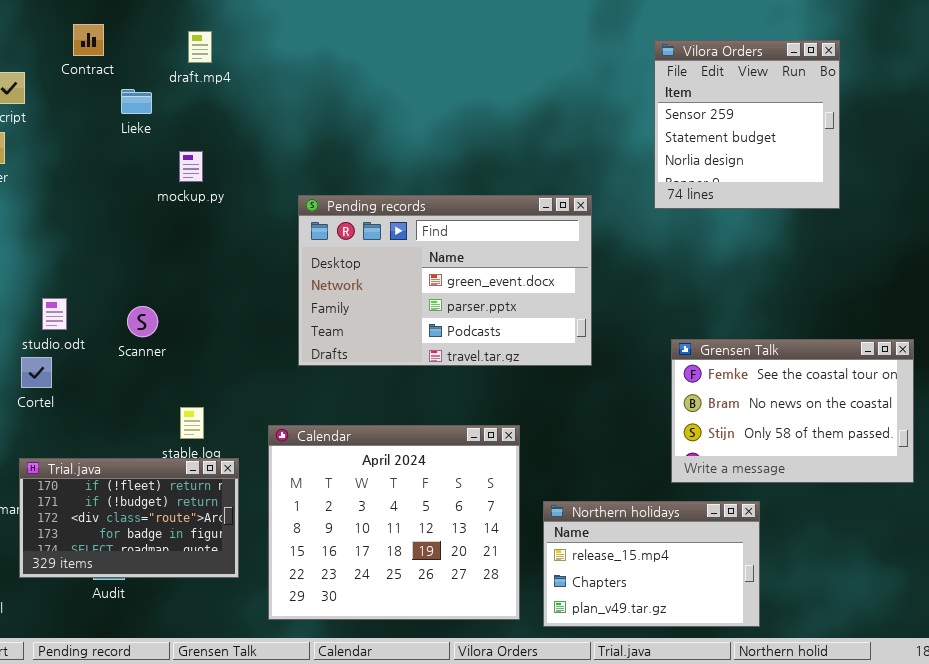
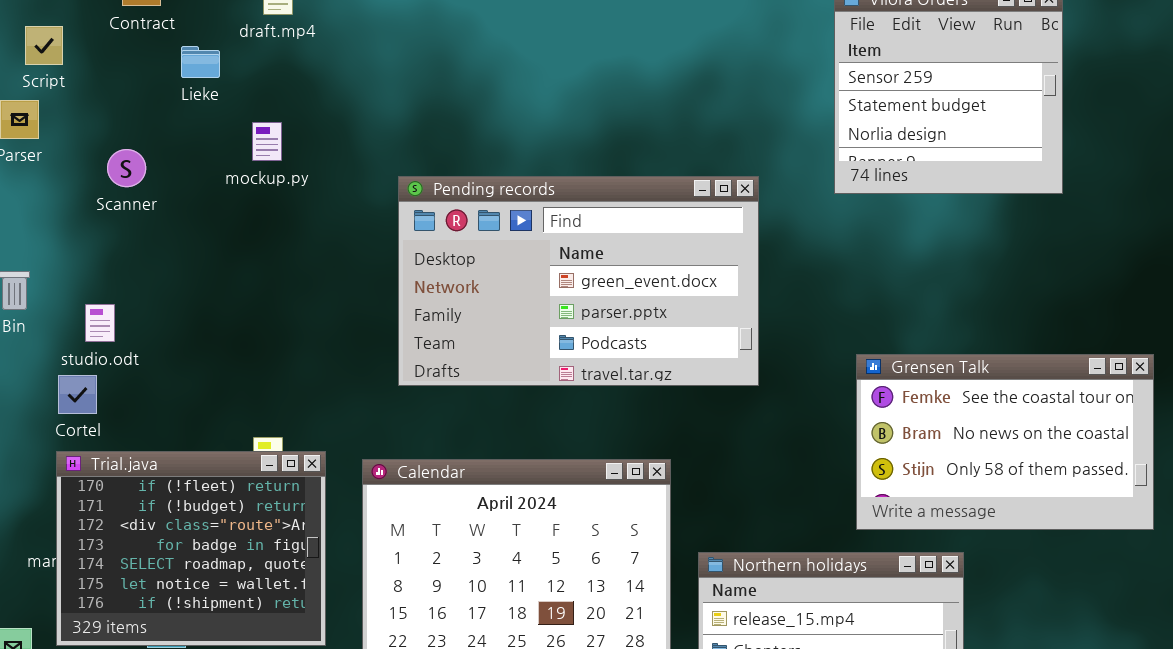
Scanner: [127,306,158,337] -> [107,149,146,187], moved
Trial.java: [19,458,239,578] -> [56,451,326,646], resized

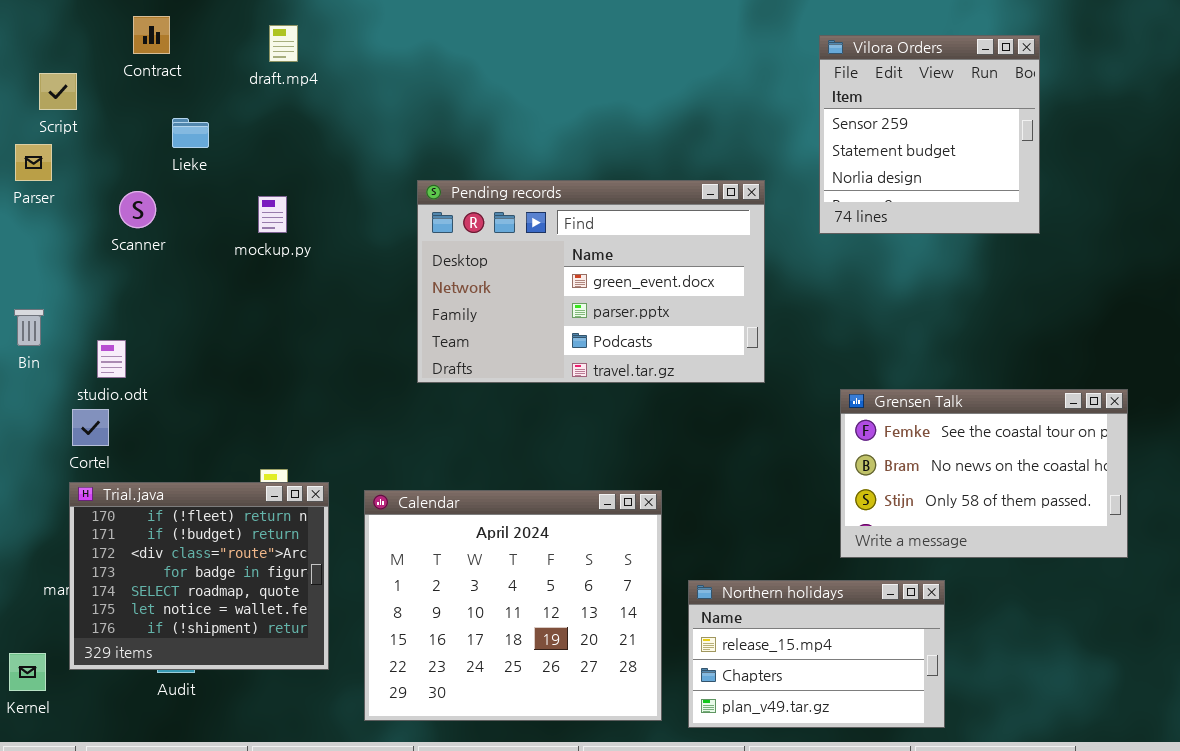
Lieke: [181,46,220,78] -> [172,118,209,148], moved
mockup.py: [252,122,282,161] -> [258,196,287,233], moved
Pending records: [398,176,759,386] -> [417,180,765,383], moved

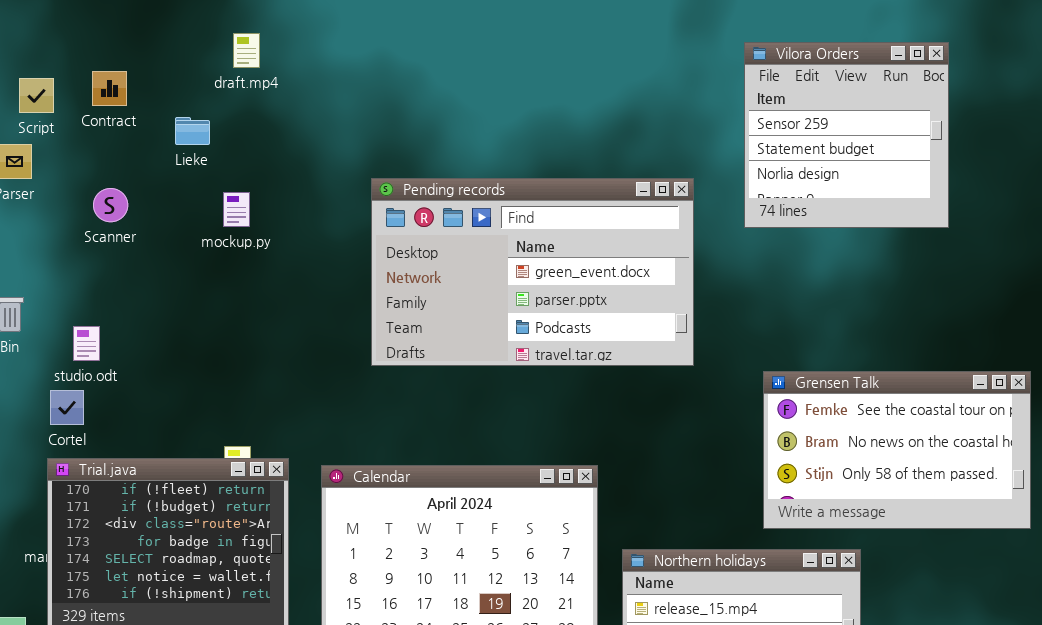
Contract: [133,16,170,54] -> [92,71,127,106], moved
Lieke: [172,118,209,148] -> [175,117,210,145], moved

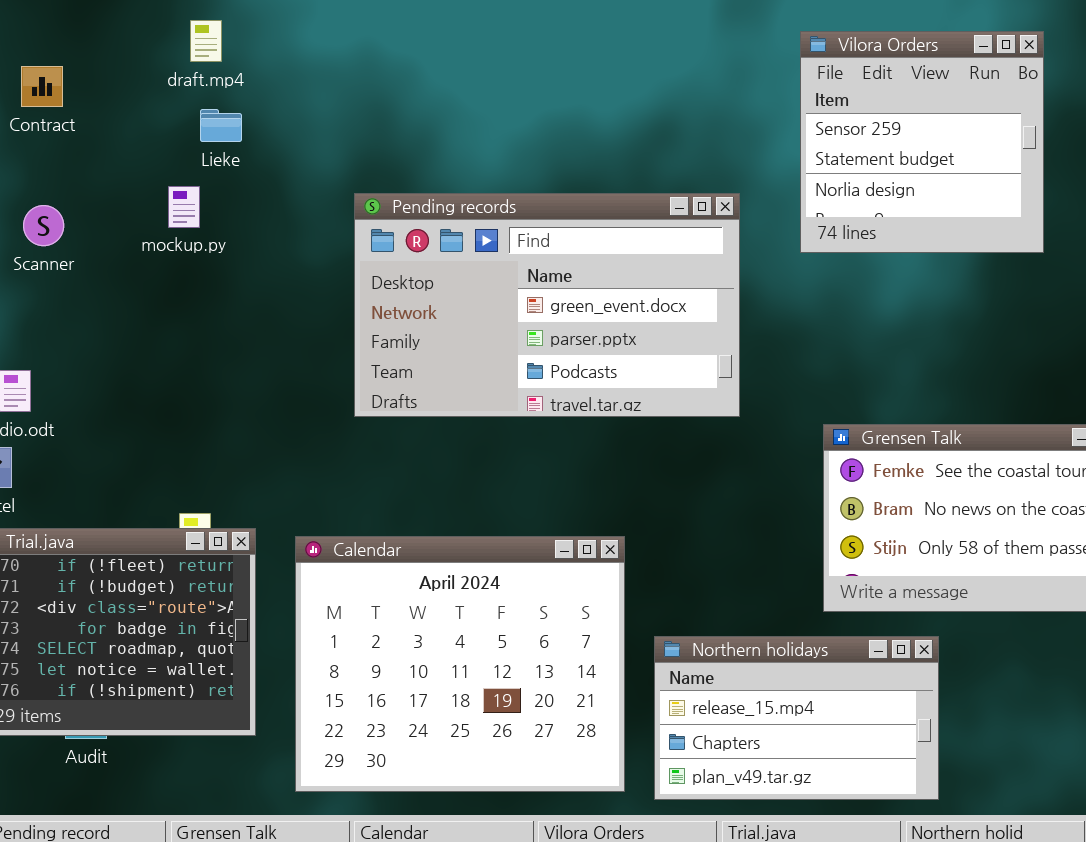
Lieke: [175,117,210,145] -> [200,109,242,142], moved
mockup.py: [223,192,250,227] -> [168,186,200,228], moved

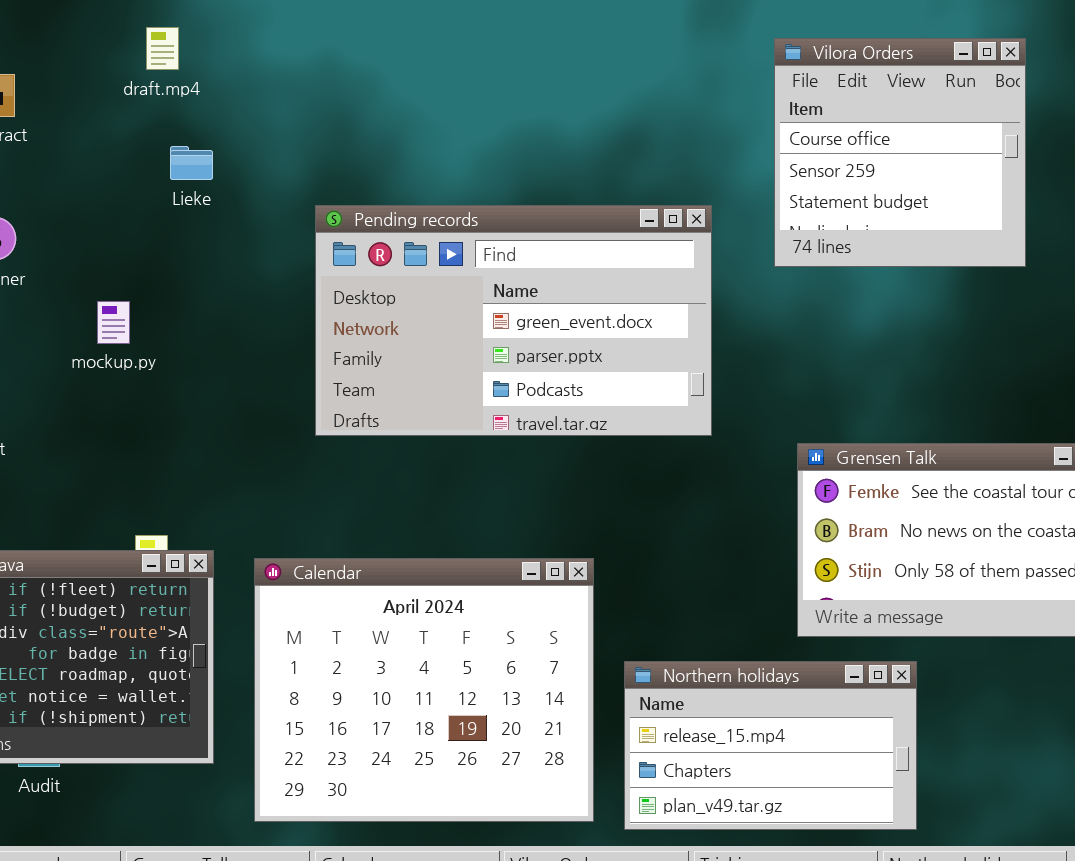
Vilora Orders: [800,31,1044,253] -> [774,38,1026,267], scrolled up 1 row
Lieke: [200,109,242,142] -> [170,146,213,180], moved
mockup.py: [168,186,200,228] -> [97,301,130,344], moved

